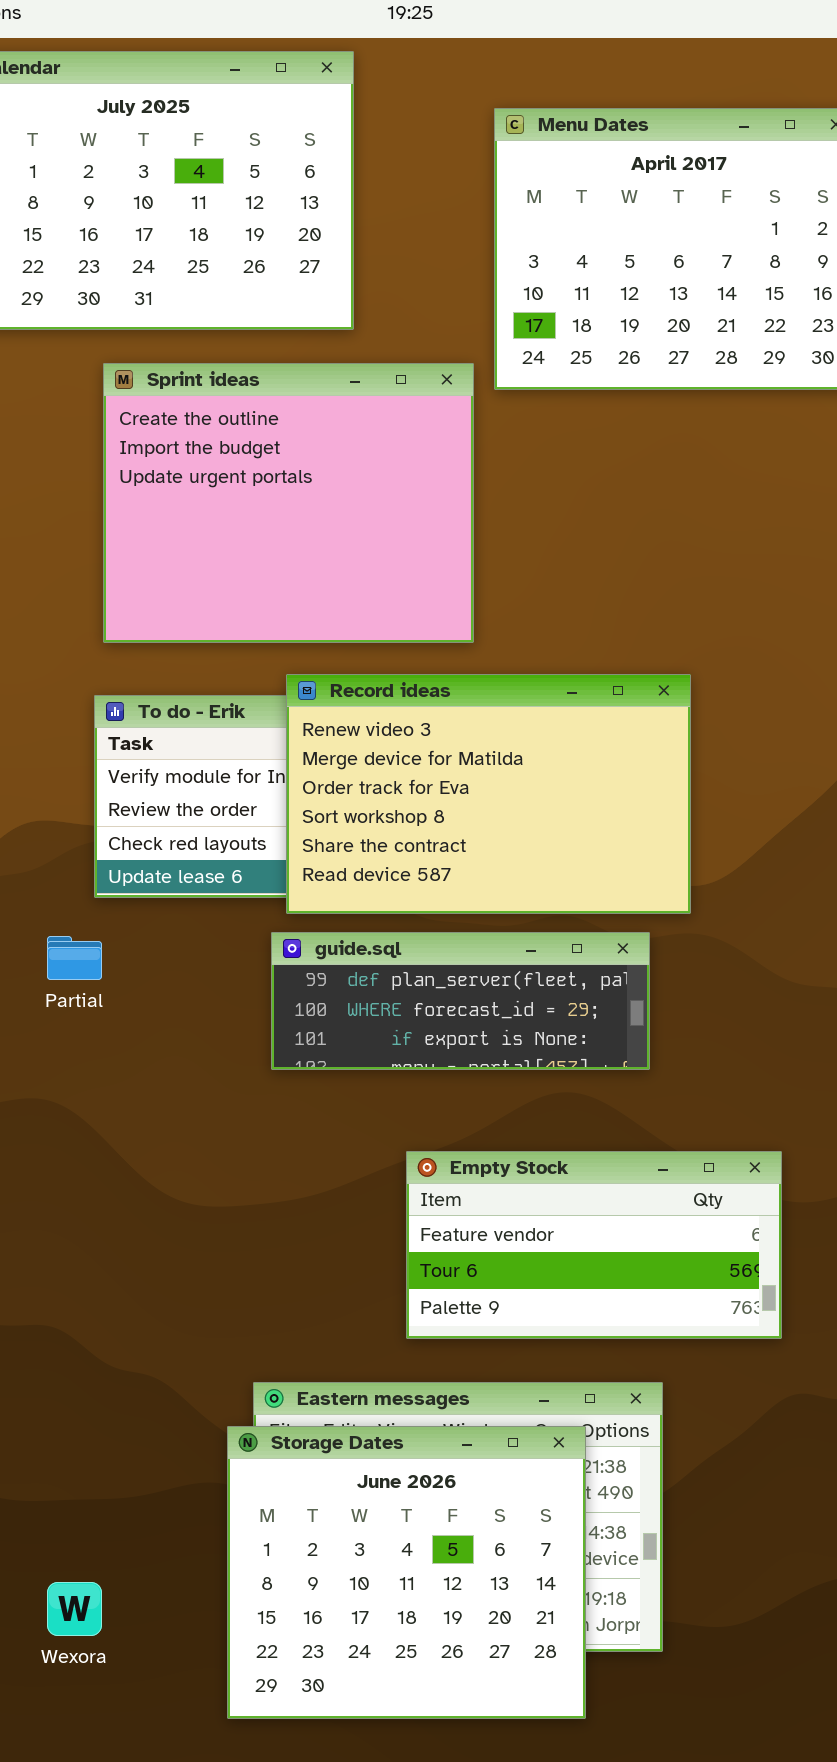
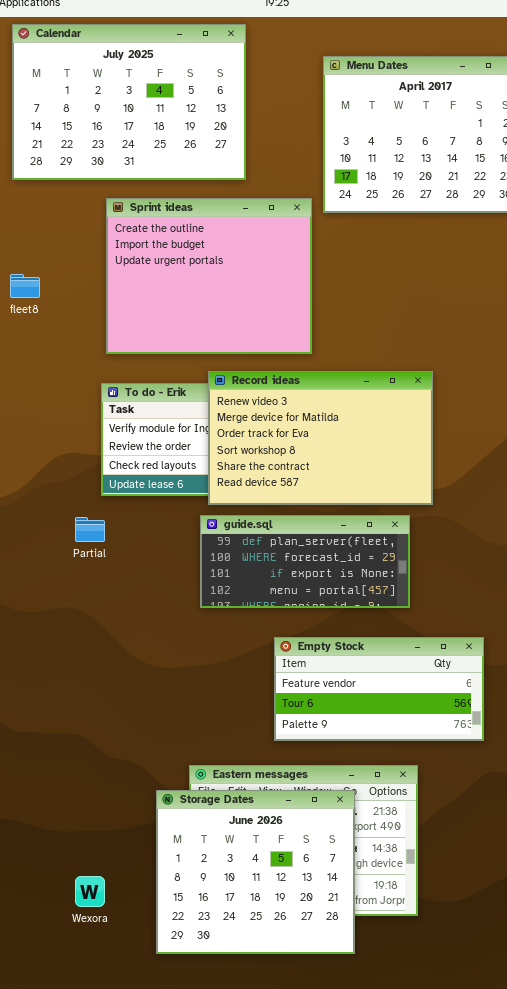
guide.sql: [271,932,650,1070] -> [200,515,410,608], resized
Storage Dates: [227,1426,586,1719] -> [156,790,355,954], moved

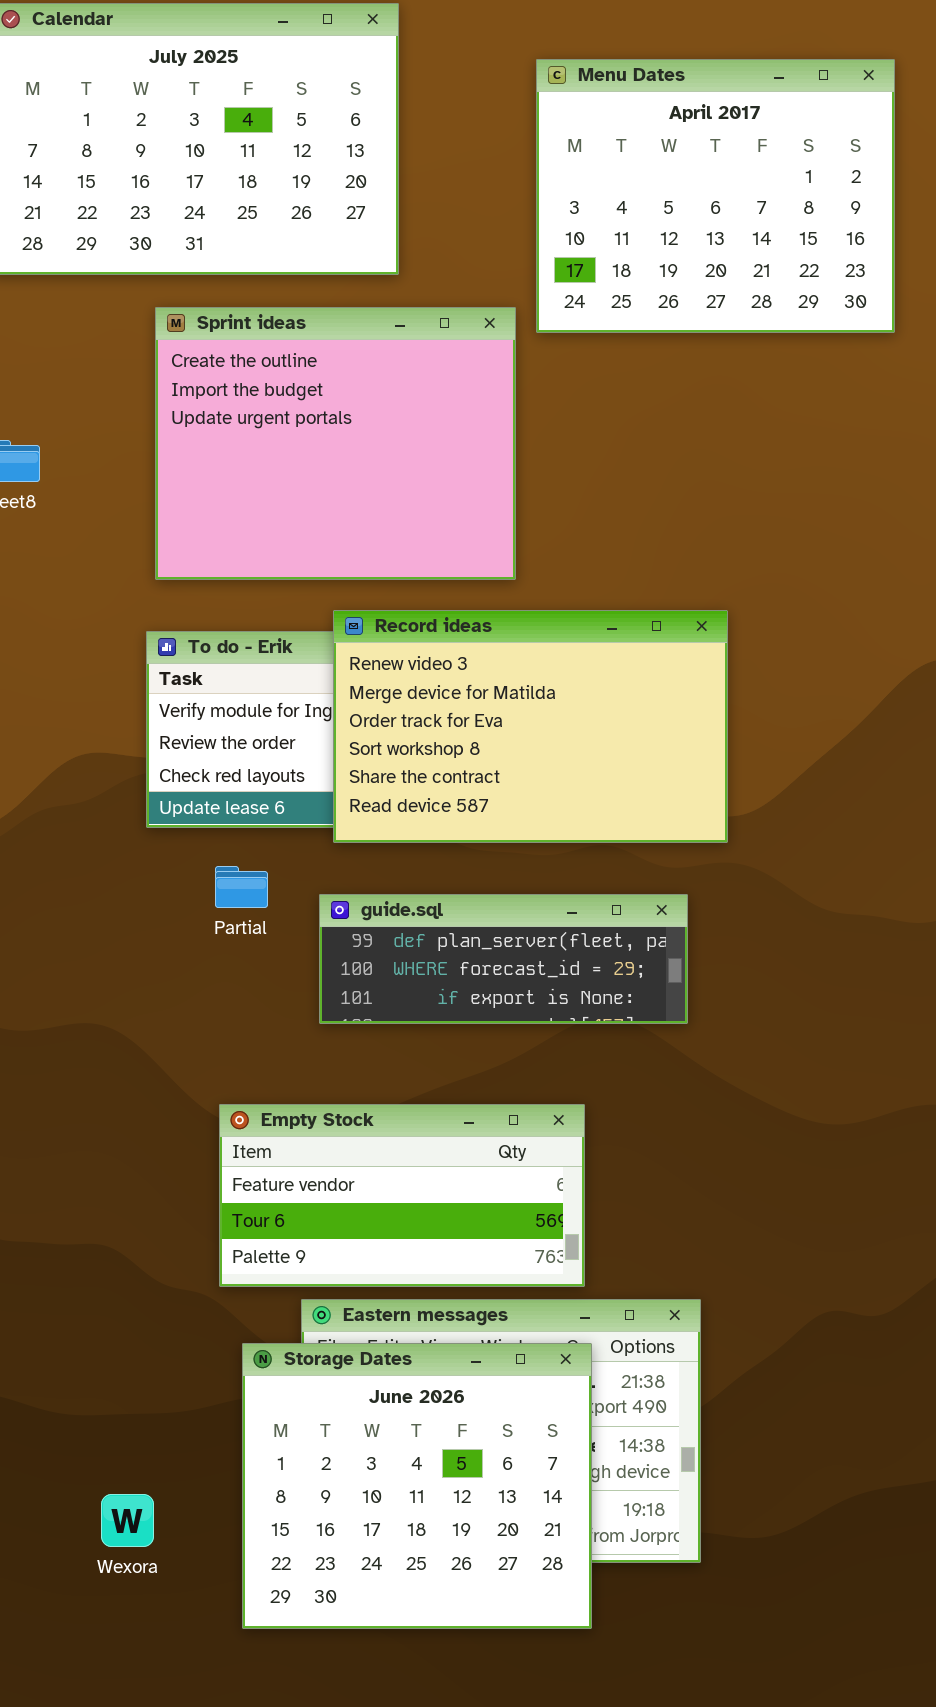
guide.sql: [200,515,410,608] -> [319,894,688,1024], resized
Partial: [75,517,105,542] -> [215,866,268,908], moved
Empty Stock: [274,637,484,741] -> [219,1104,585,1287], moved

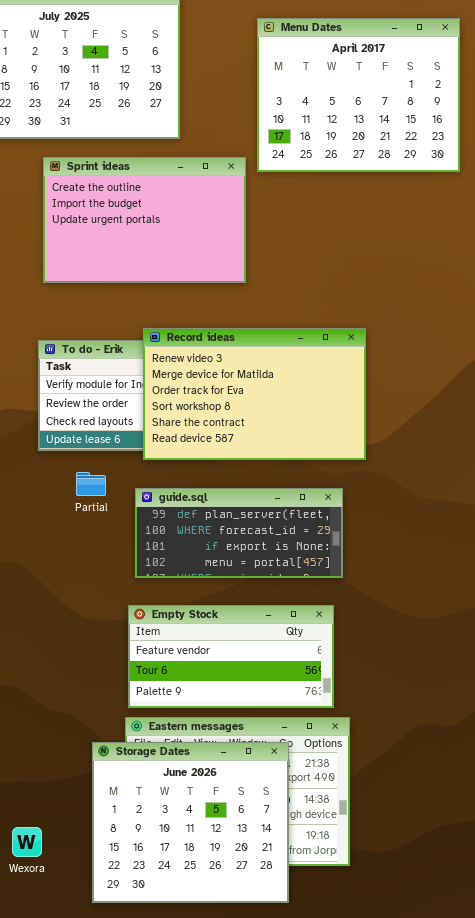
Sprint ideas: [155,307,516,580] -> [43,157,246,283], resized
guide.sql: [319,894,688,1024] -> [135,488,343,578], resized
Empty Stock: [219,1104,585,1287] -> [128,605,334,708], moved

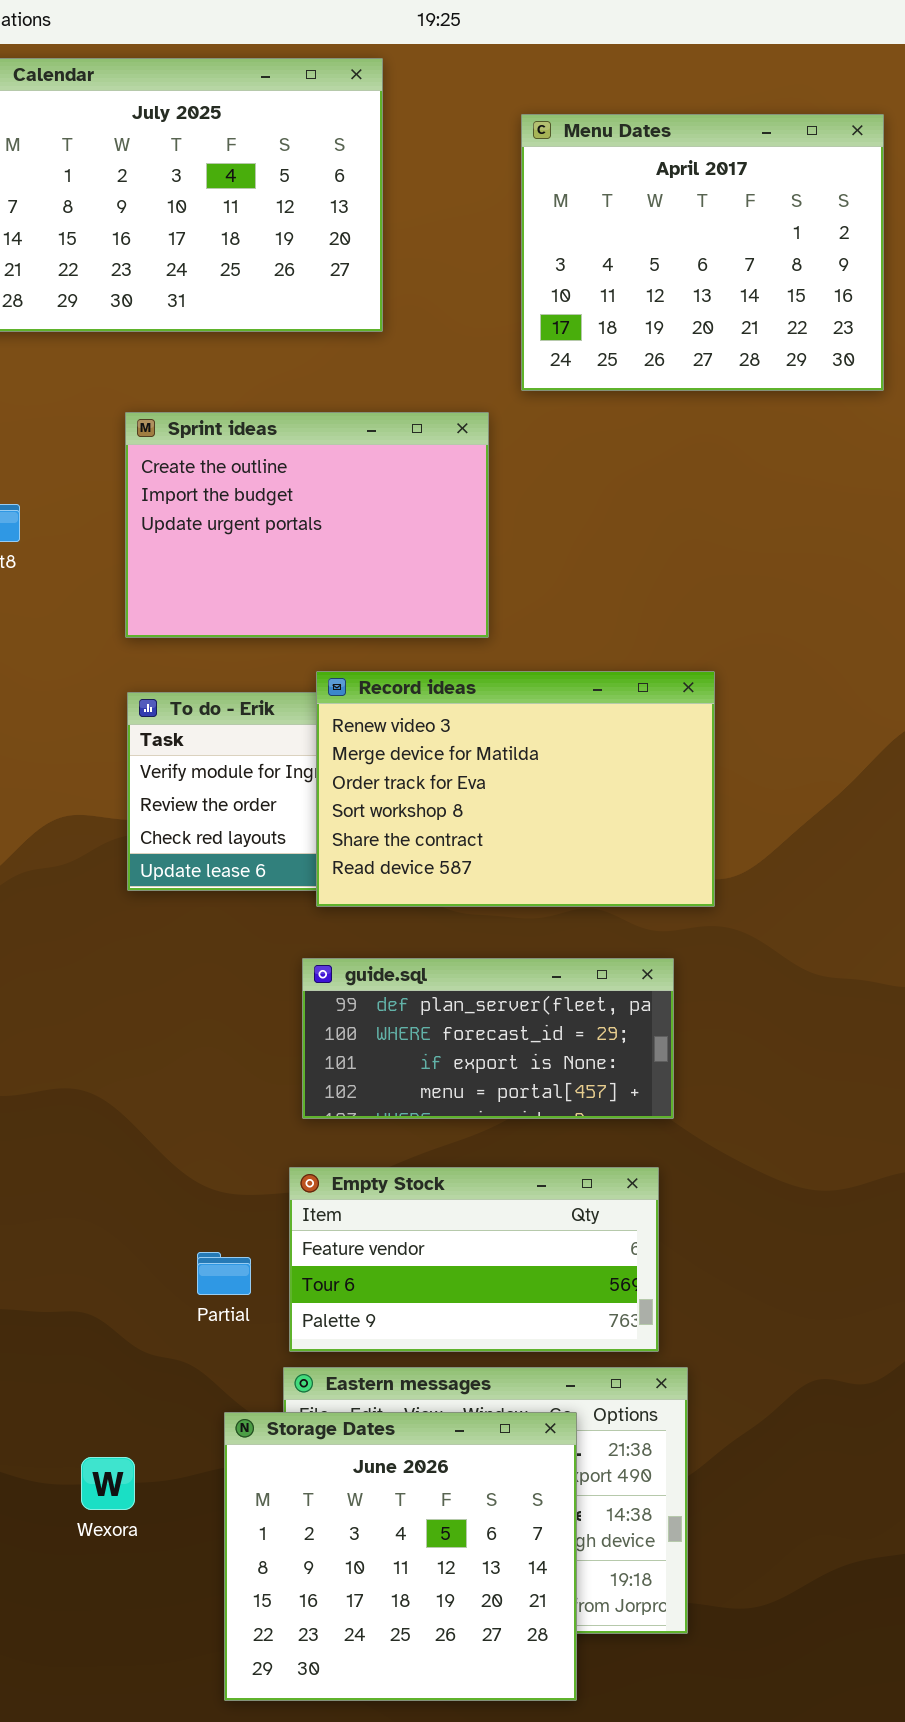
Sprint ideas: [43,157,246,283] -> [125,412,489,638], moved
Partial: [76,472,106,496] -> [197,1252,251,1295], moved
Wexora: [12,827,42,857] -> [81,1457,135,1510], moved

